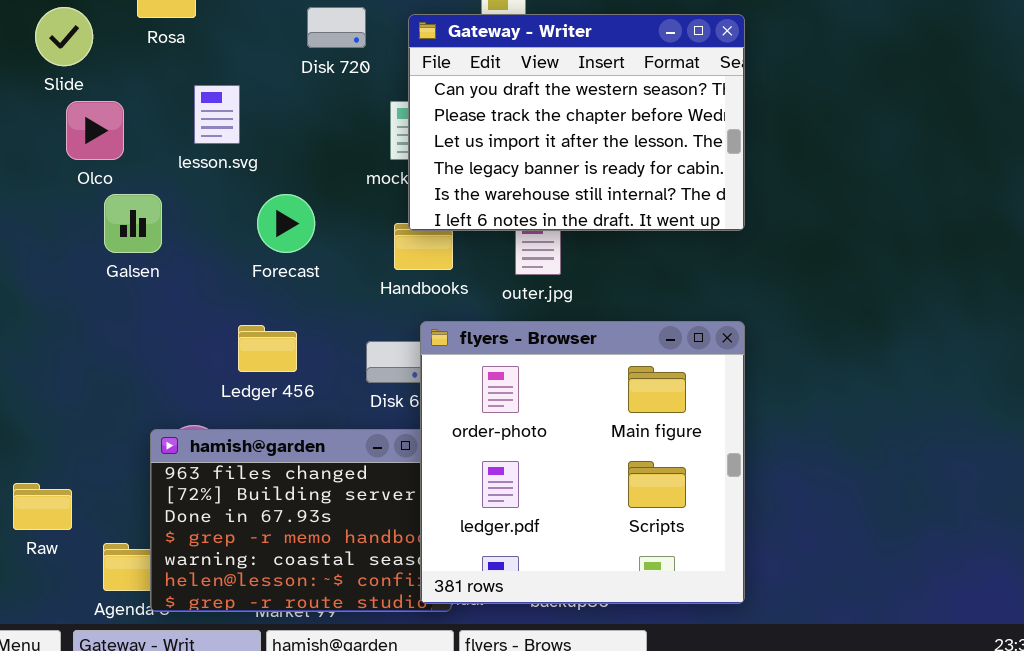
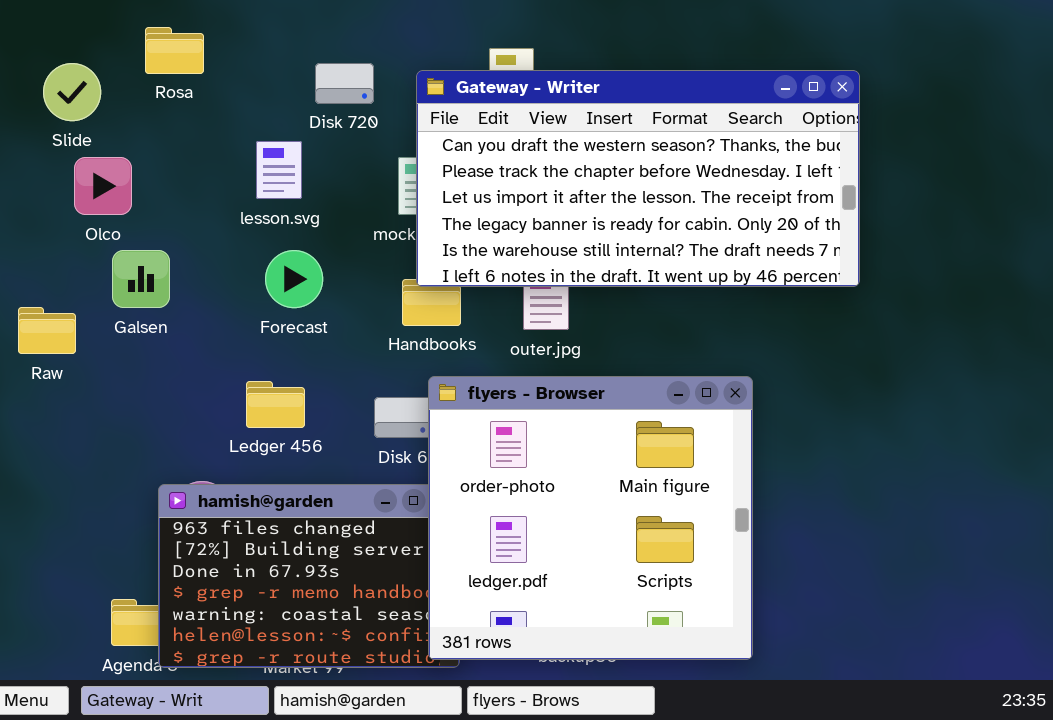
Gateway - Writer: [408,14,745,231] -> [416,70,860,287], resized
lesson.svg: [194,85,240,144] -> [256,141,302,199], moved
Raw: [13,483,72,530] -> [18,307,76,354], moved

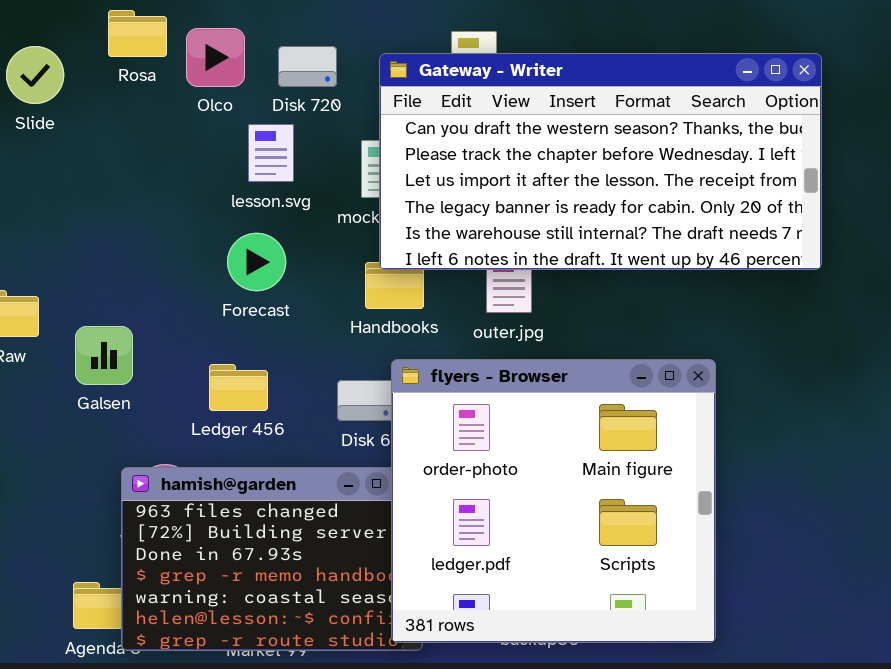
lesson.svg: [256,141,302,199] -> [248,124,294,182], moved
Olco: [74,157,132,215] -> [186,28,245,87], moved
Galsen: [112,250,170,308] -> [75,326,133,385], moved

